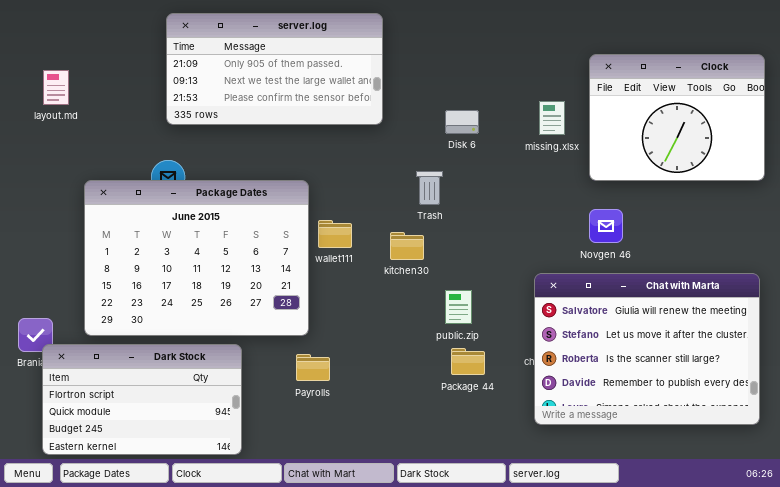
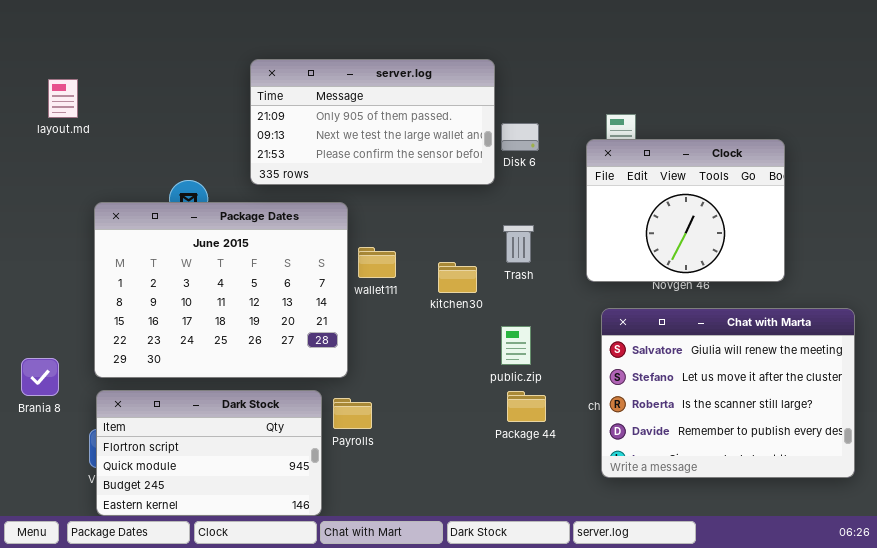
server.log: [166,13,383,125] -> [250,59,495,185], moved
Clock: [589,54,765,181] -> [586,139,785,282], moved
Trash: [416,171,443,205] -> [503,225,534,263], moved
Dark Stock: [42,344,242,455] -> [96,390,322,516], moved

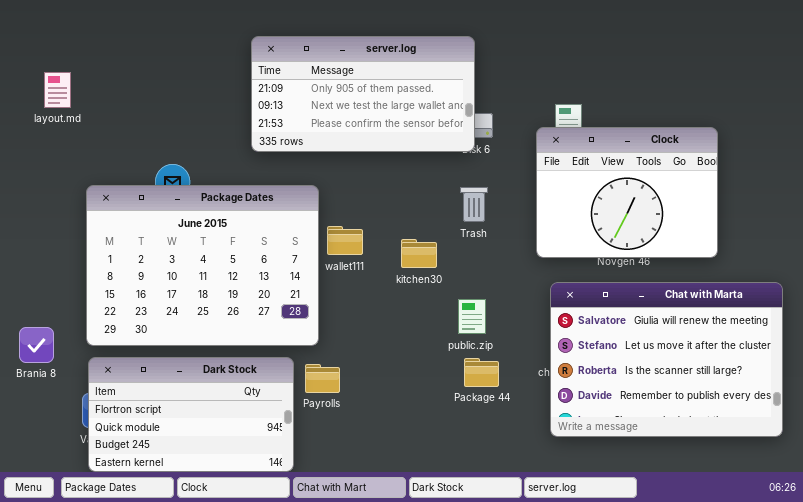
server.log: [250,59,495,185] -> [251,36,475,152], moved
Trash: [503,225,534,263] -> [460,187,488,222], moved

